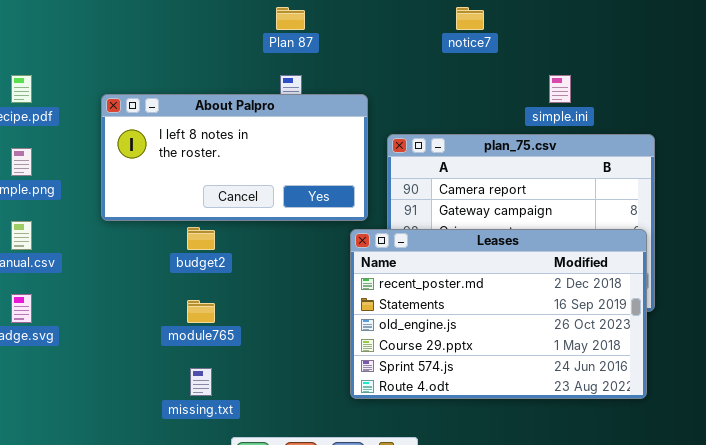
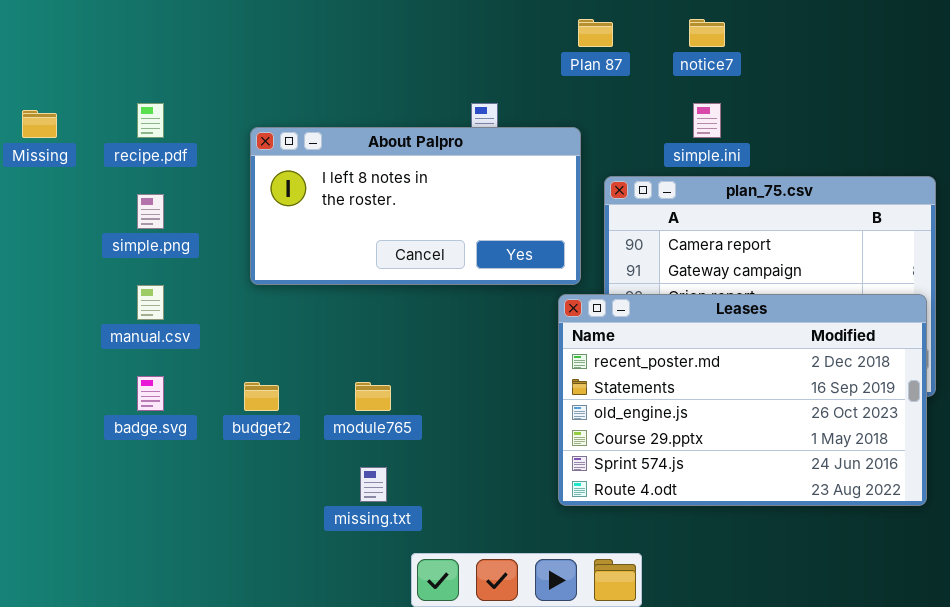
Plan 87: [276,7,305,30] -> [578,19,613,47], moved
simple.ini: [549,75,571,103] -> [693,103,721,138], moved
budget2: [187,227,215,250] -> [244,382,279,411], moved

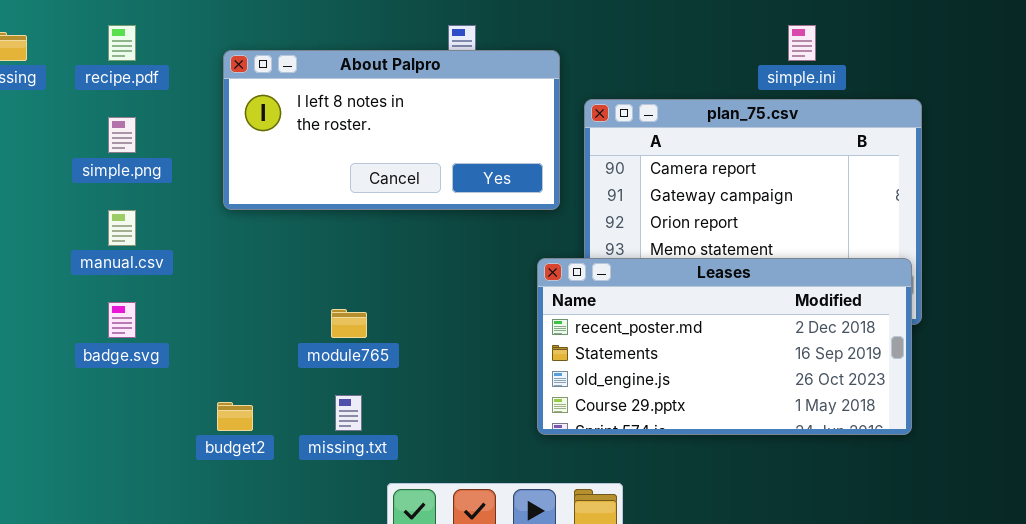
simple.ini: [693,103,721,138] -> [788,25,816,61], moved
Leases: [558,294,927,506] -> [537,258,912,435], resized
budget2: [244,382,279,411] -> [217,402,253,431], moved

